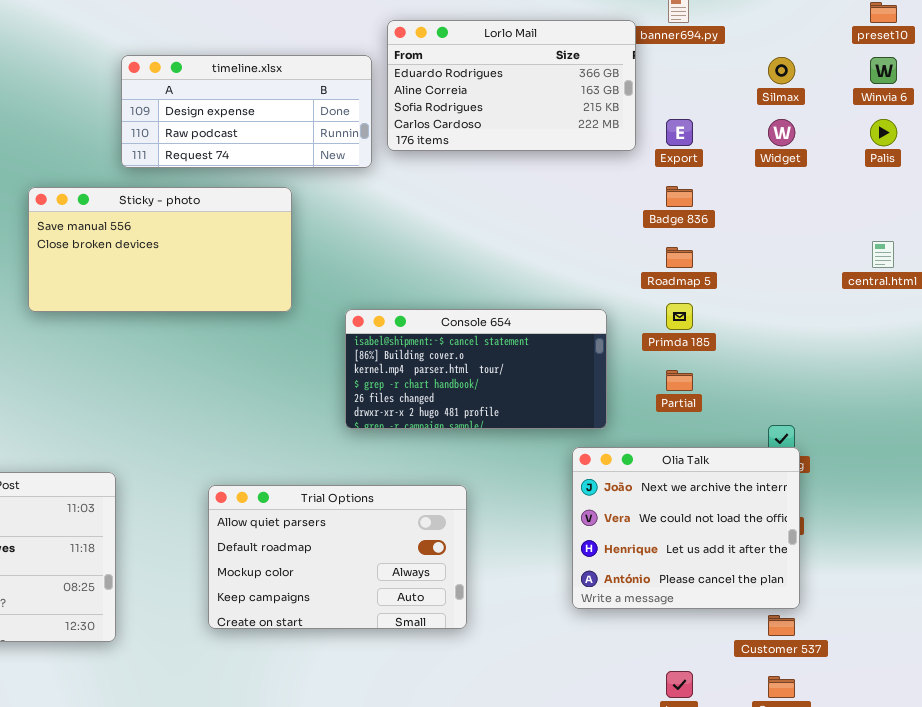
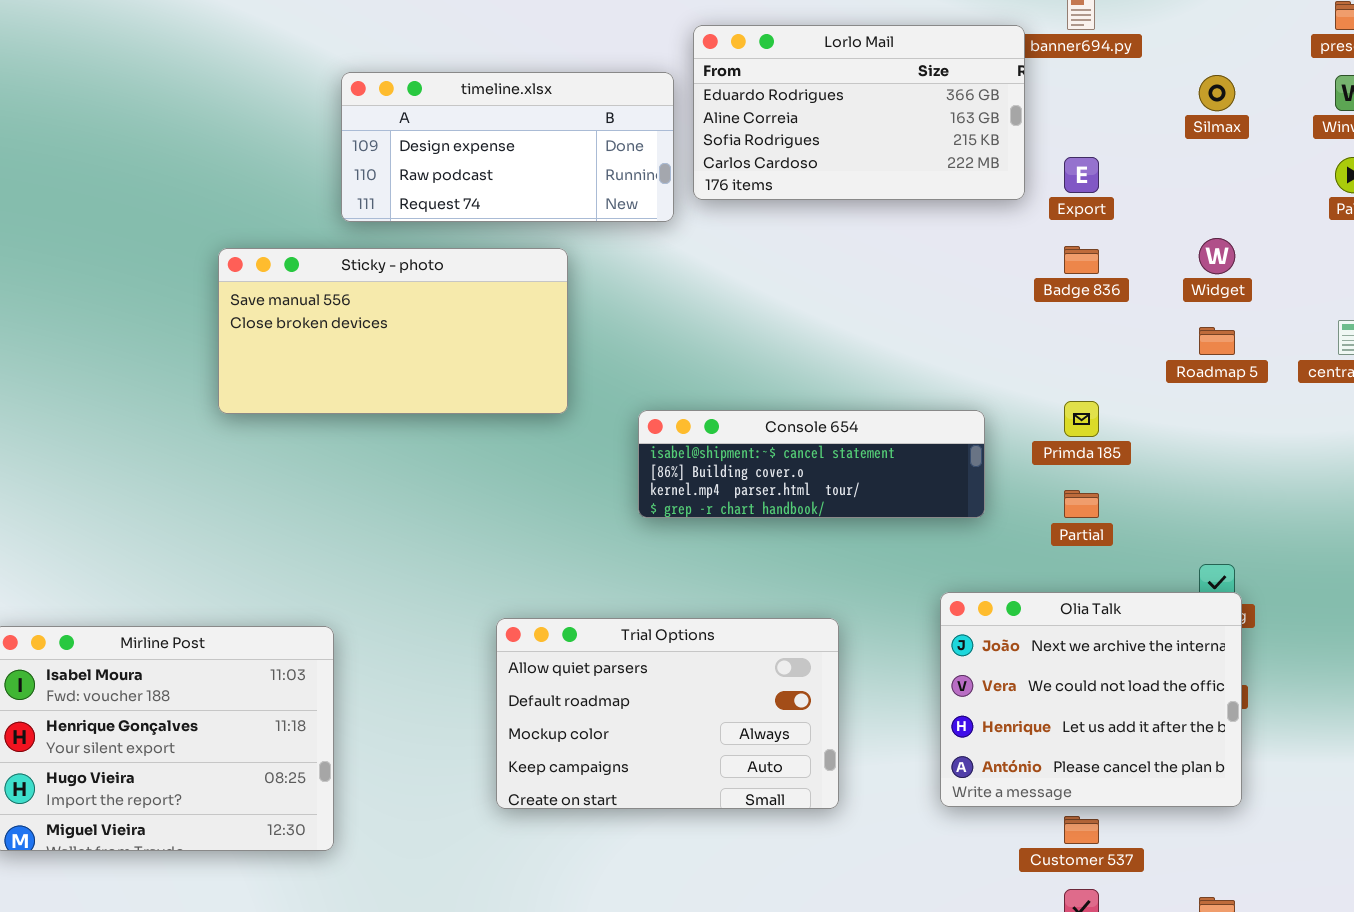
Widget: [768,119,795,146] -> [1199,238,1235,274], moved
Roadmap 5: [666,247,693,268] -> [1199,327,1235,355], moved
Console 654: [345,309,607,429] -> [638,410,985,518], resized
Trial Options: [208,485,467,629] -> [496,618,839,809], moved
Customer 537: [768,615,795,636] -> [1064,816,1099,844], moved

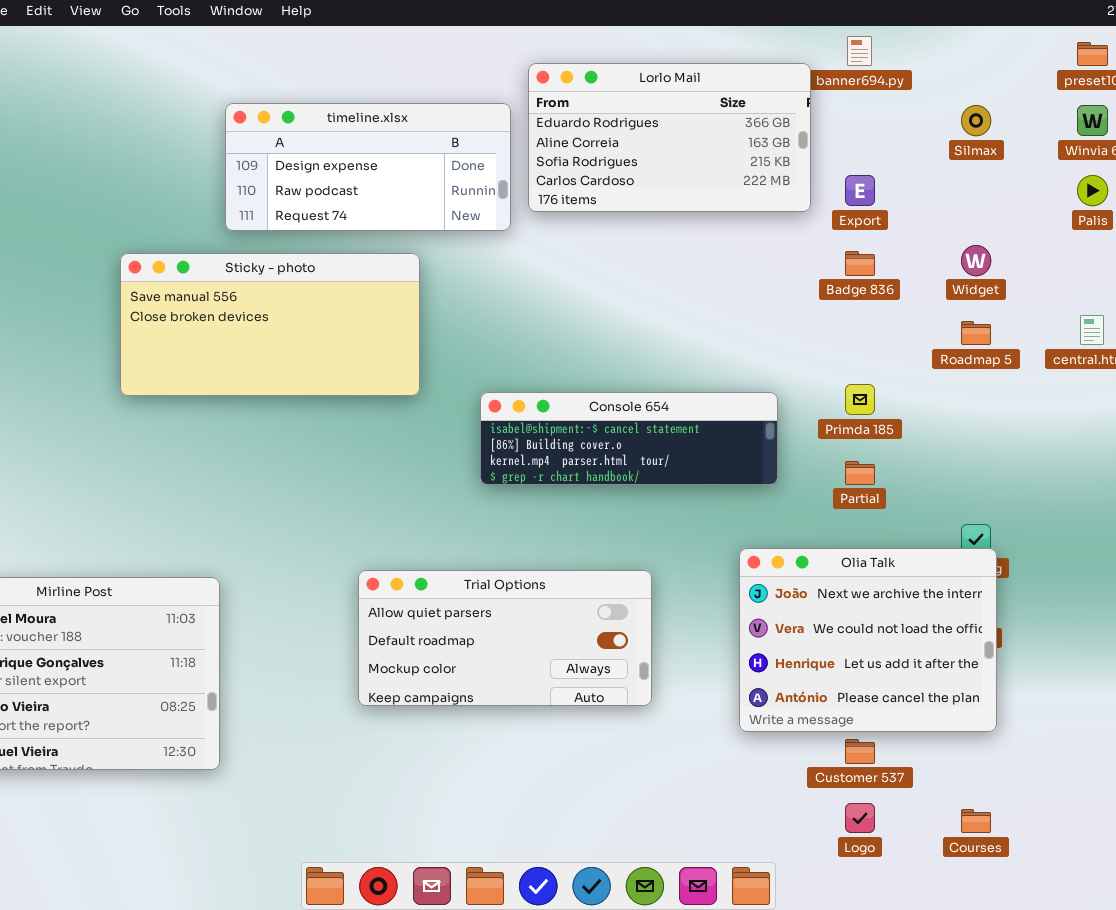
Trial Options: [496,618,839,809] -> [358,570,652,706], resized

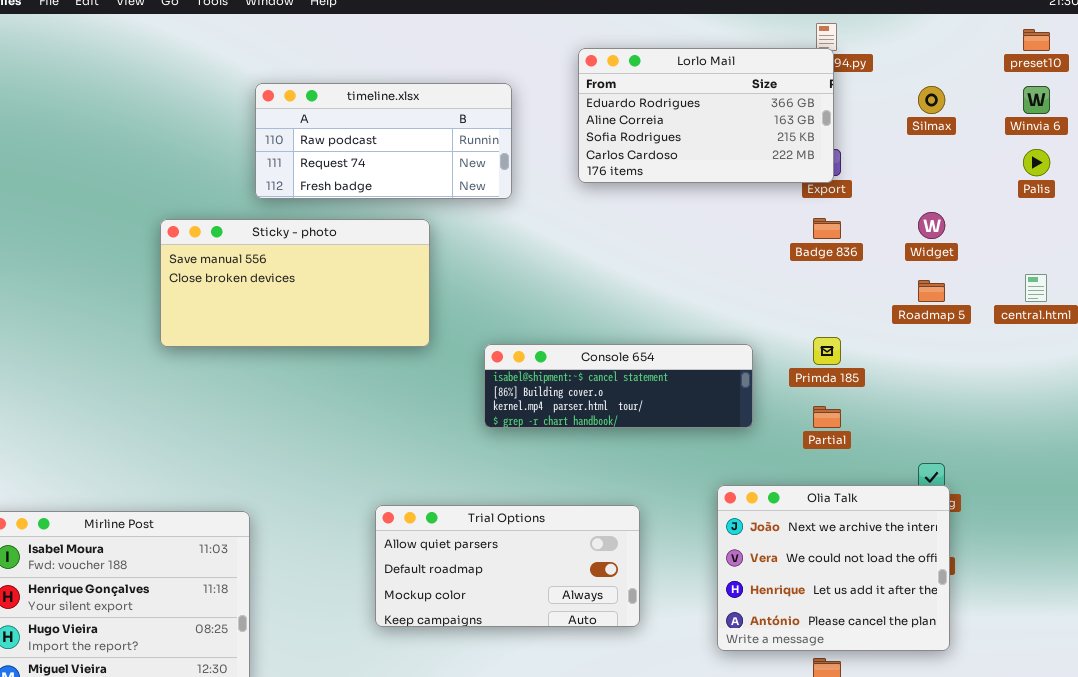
Lorlo Mail: [528,63,811,212] -> [578,48,834,183], moved
timeline.xlsx: [225,103,511,231] -> [255,83,512,199], scrolled down 1 row

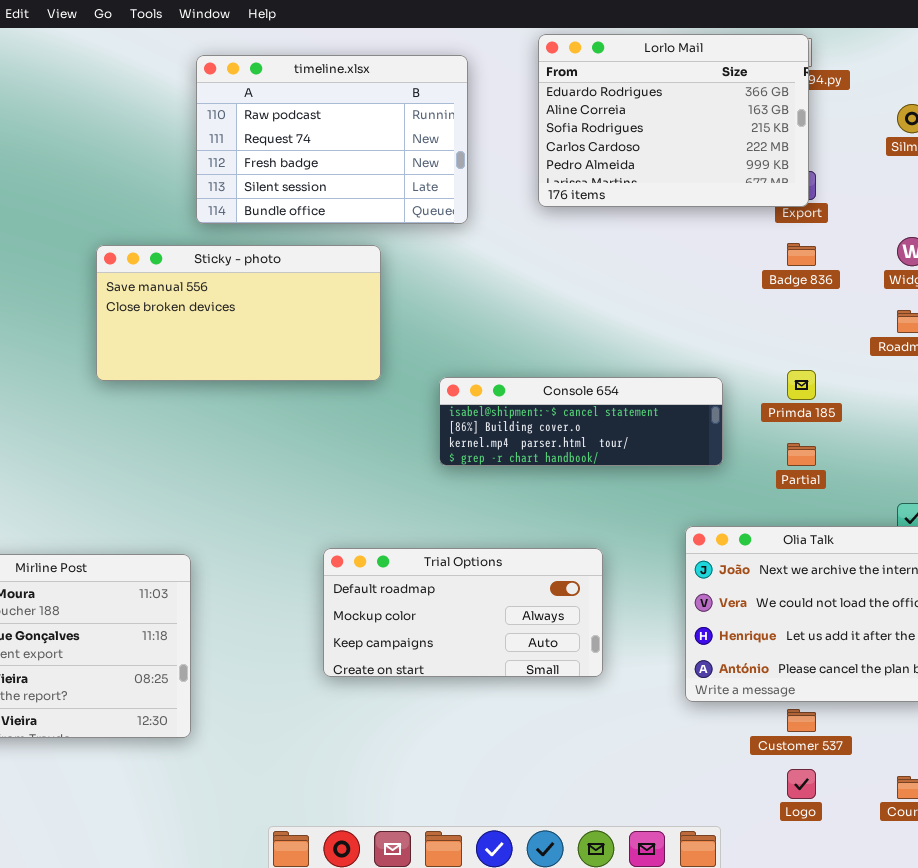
Lorlo Mail: [578,48,834,183] -> [538,34,809,207], resized
timeline.xlsx: [255,83,512,199] -> [196,55,468,224], resized
Trial Options: [375,505,640,627] -> [323,548,603,677], scrolled down 1 row

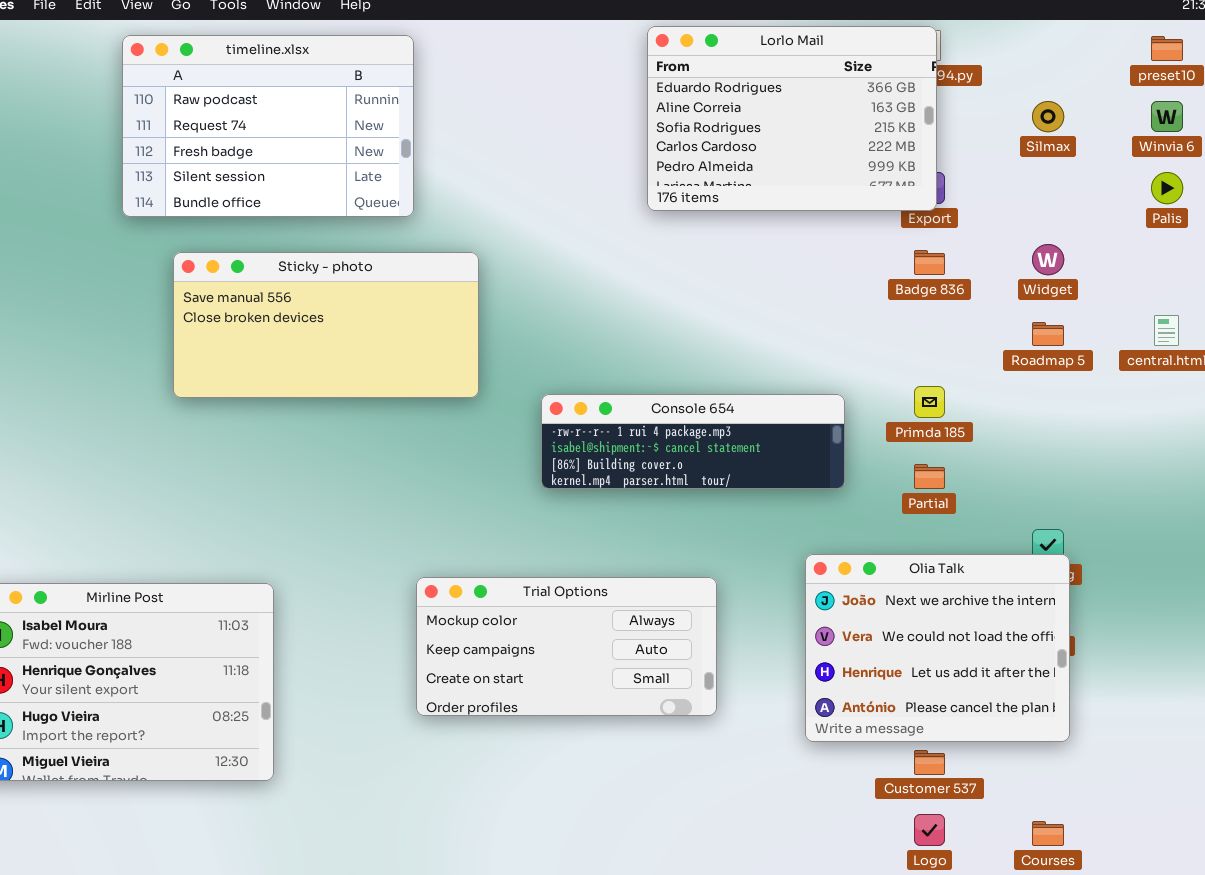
timeline.xlsx: [196,55,468,224] -> [122,35,414,217], moved
Console 654: [439,377,723,466] -> [541,394,845,489], scrolled up 1 row
Trial Options: [323,548,603,677] -> [416,577,717,716], scrolled down 1 row

